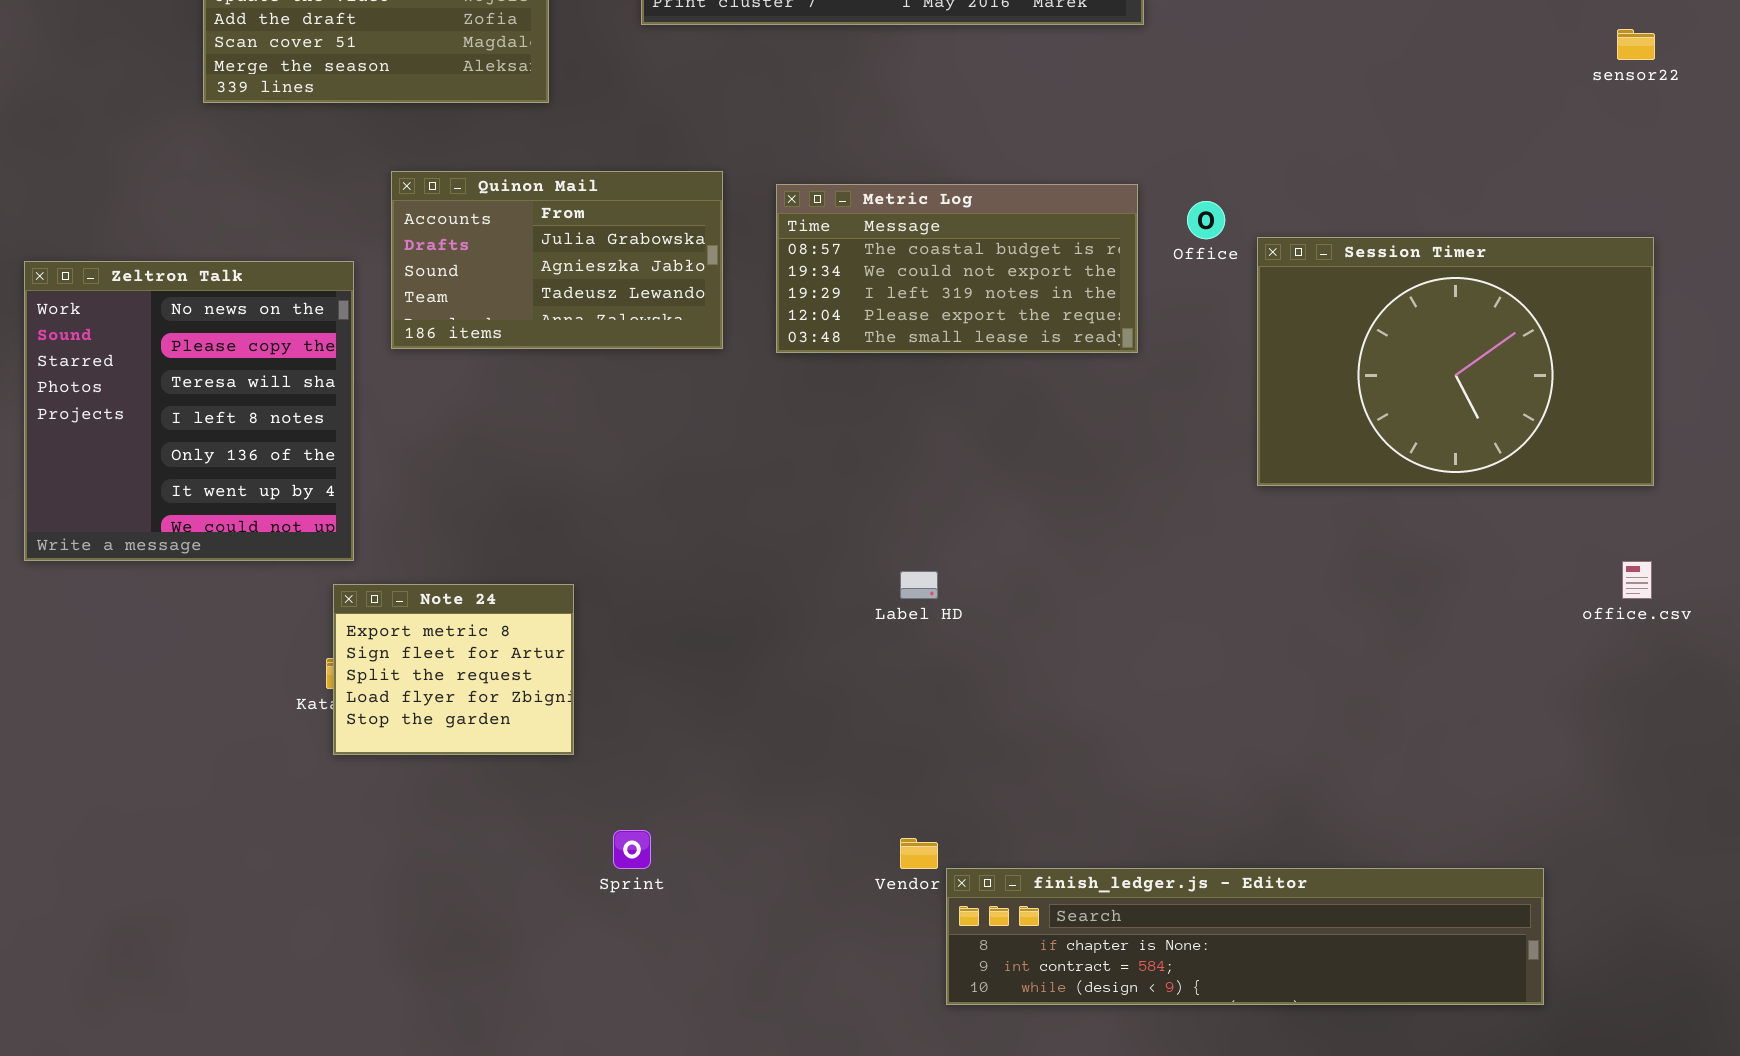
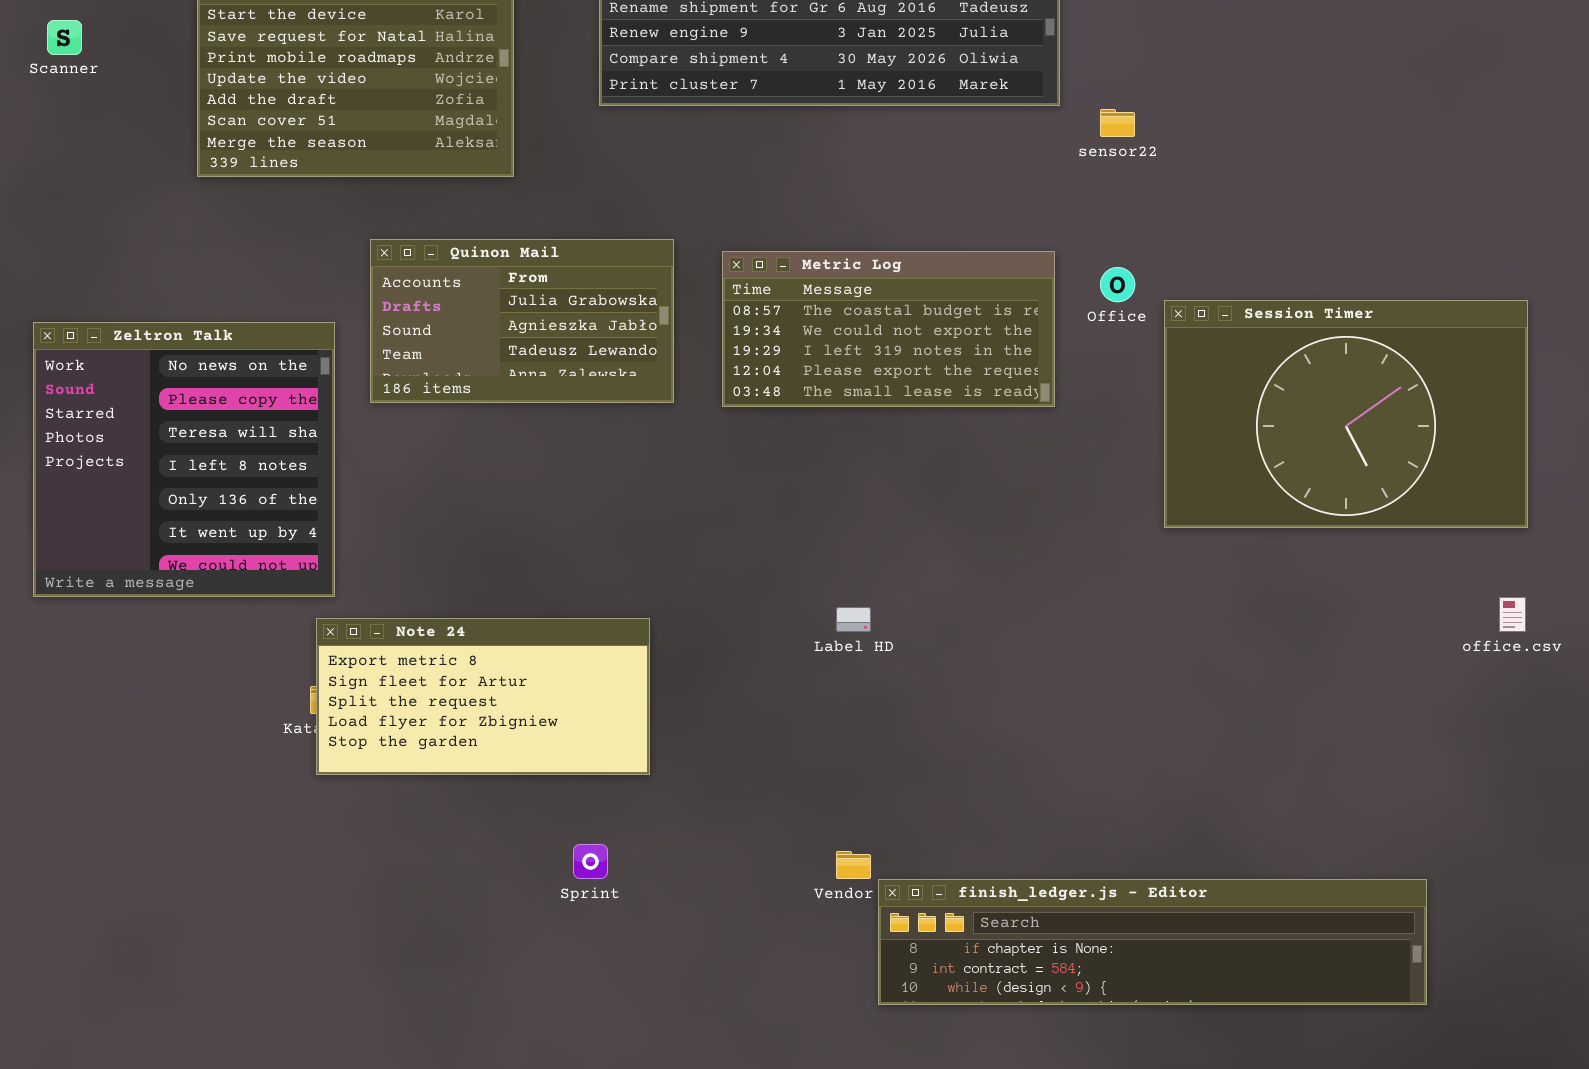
sensor22: [1617,29,1655,60] -> [1100,109,1135,137], moved
Note 24: [333,584,574,755] -> [316,618,650,775], resized

